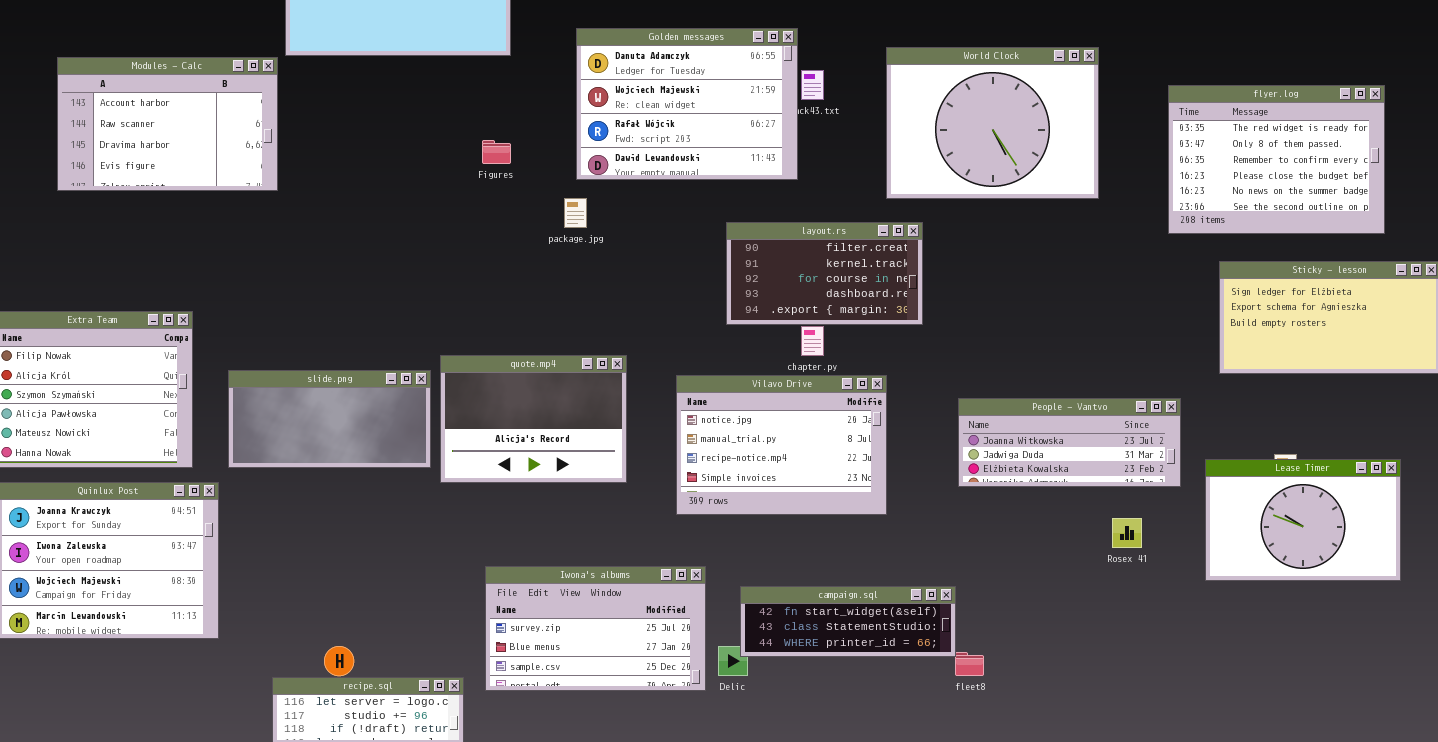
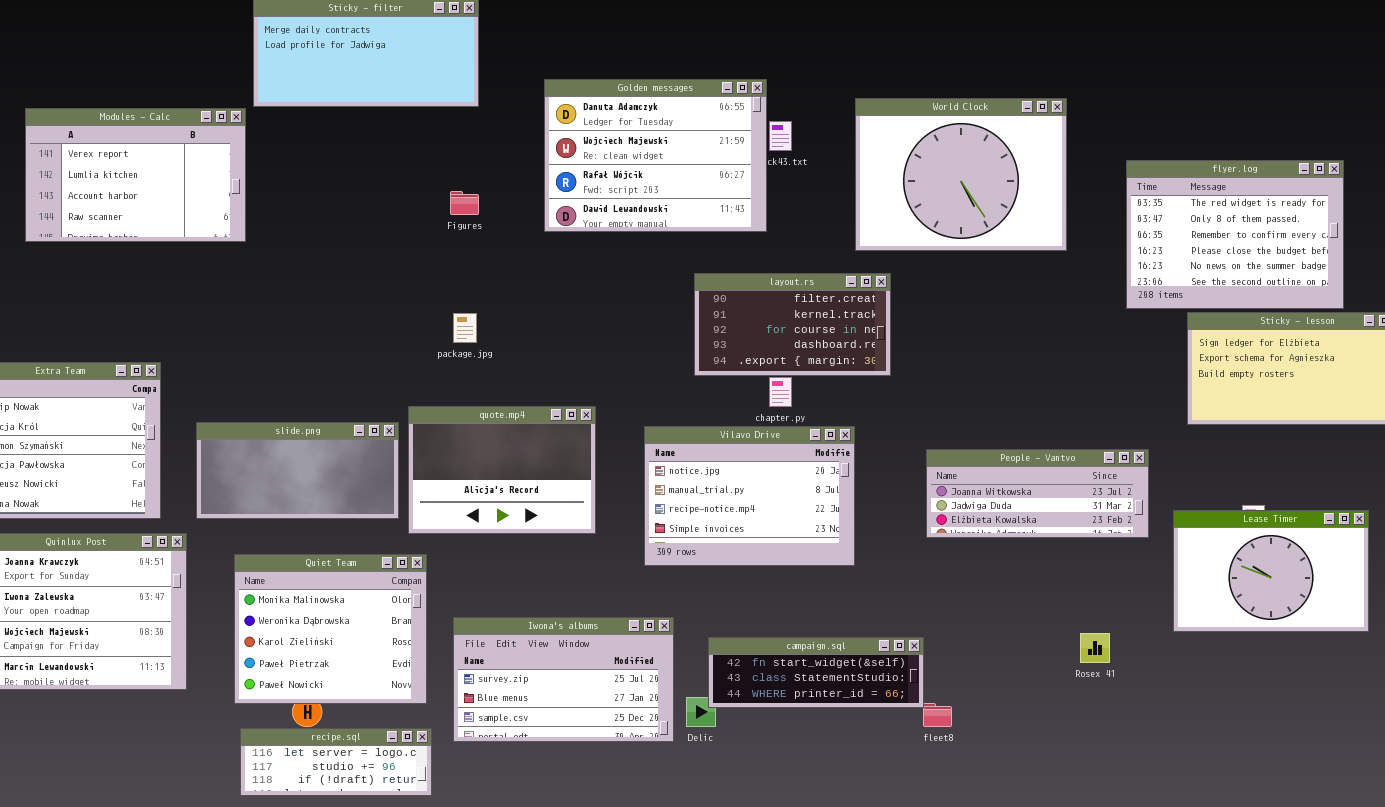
Modules - Calc: [57,57,278,191] -> [25,108,246,242], scrolled up 2 rows
flyer.log: [1168,85,1385,234] -> [1126,160,1344,309], moved
package.jpg: [564,198,587,228] -> [453,313,477,343], moved
Quiet Team: none -> [234,554,427,704], opened
Rosex 41: [1112,518,1142,548] -> [1080,633,1110,663], moved

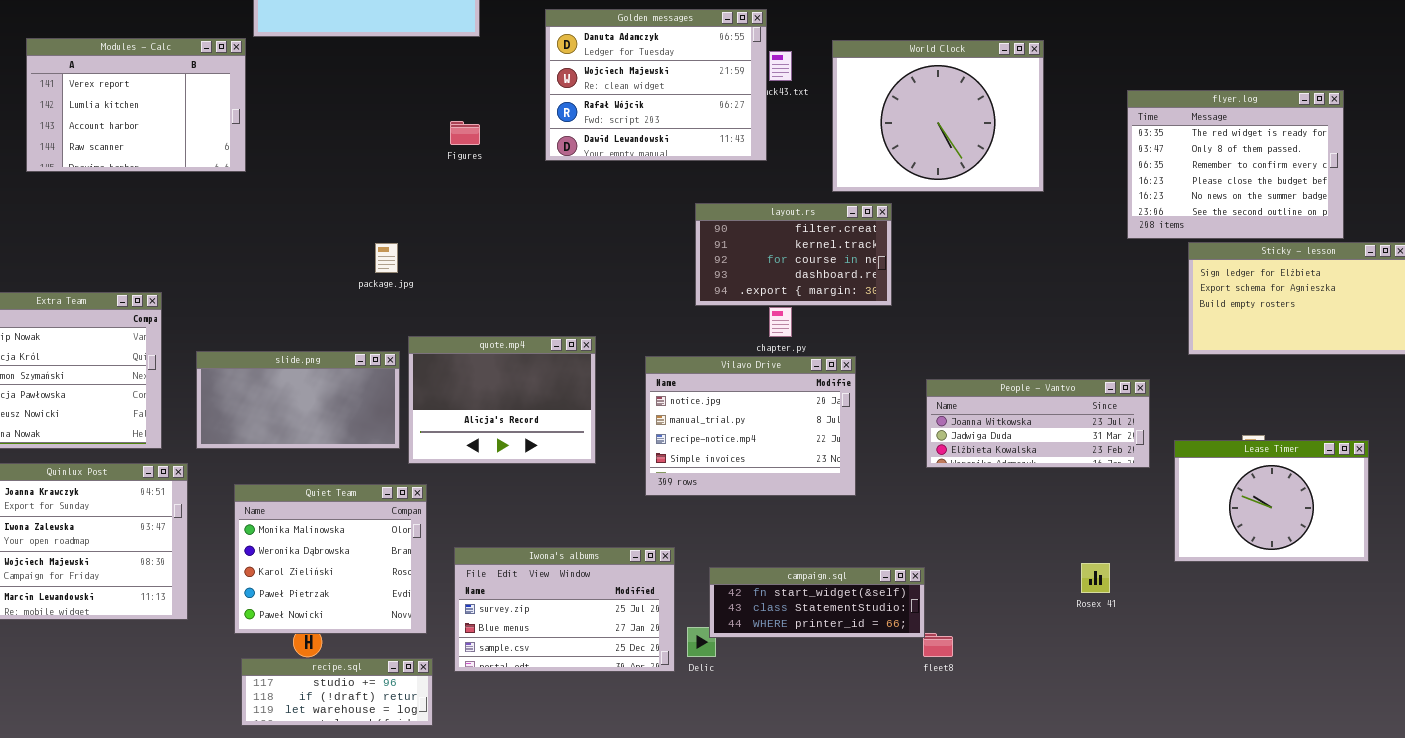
World Clock: [855,98,1067,251] -> [832,40,1044,192], moved
package.jpg: [453,313,477,343] -> [375,243,398,273], moved
recipe.sql: [240,728,432,796] -> [241,658,433,726], scrolled down 1 row

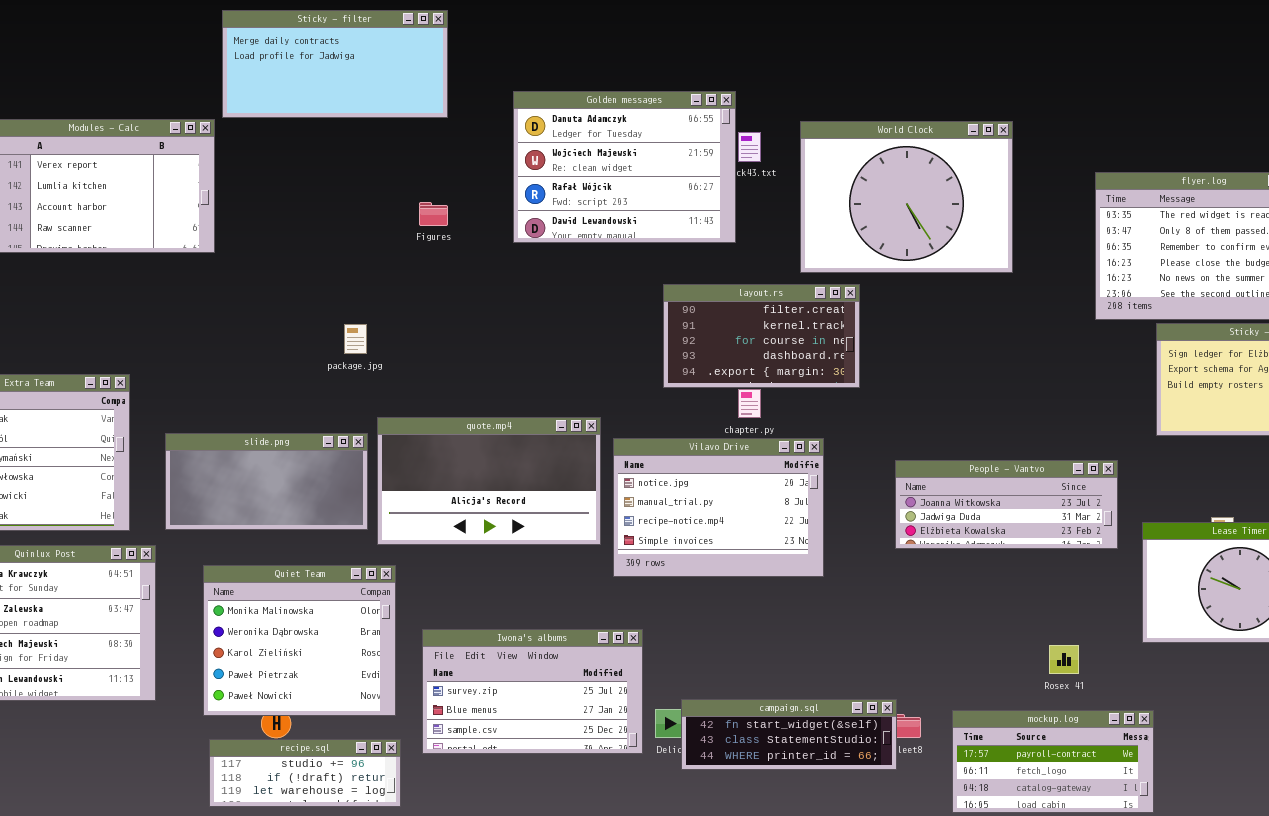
quote.mp4: [408,336,596,464] -> [377,417,601,545], resized
campaign.sql: [709,567,925,638] -> [681,699,897,770], moved
mockup.log: none -> [952,710,1154,813], opened

